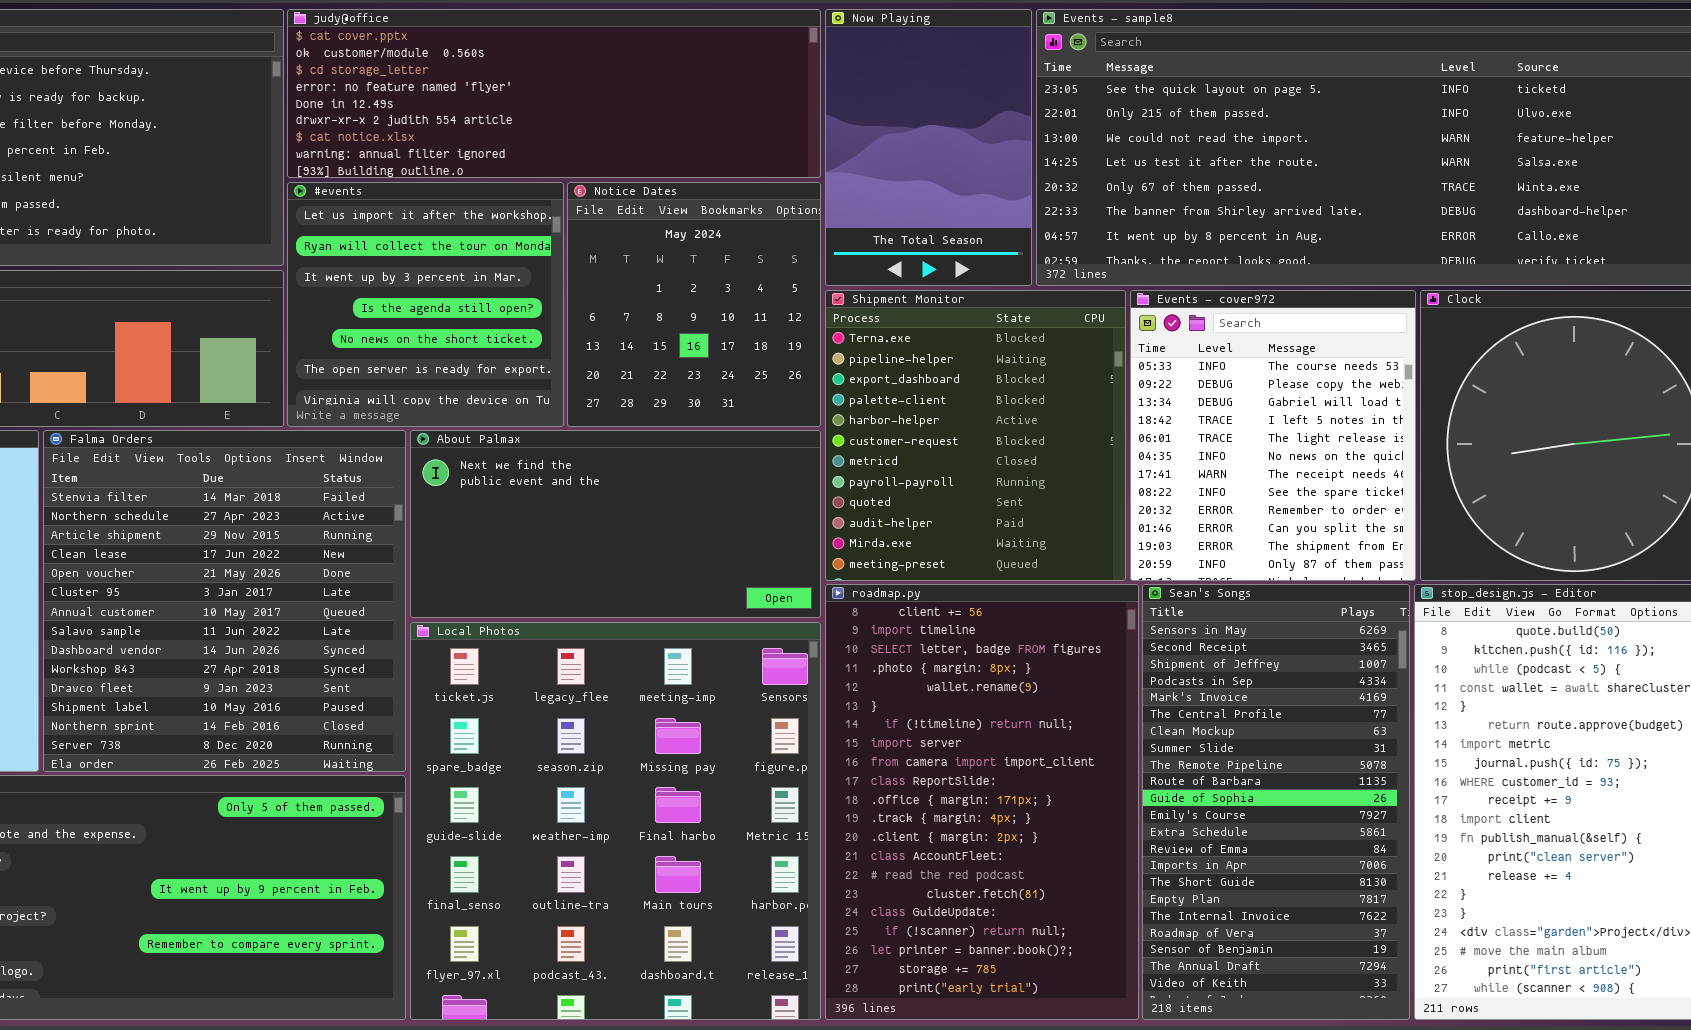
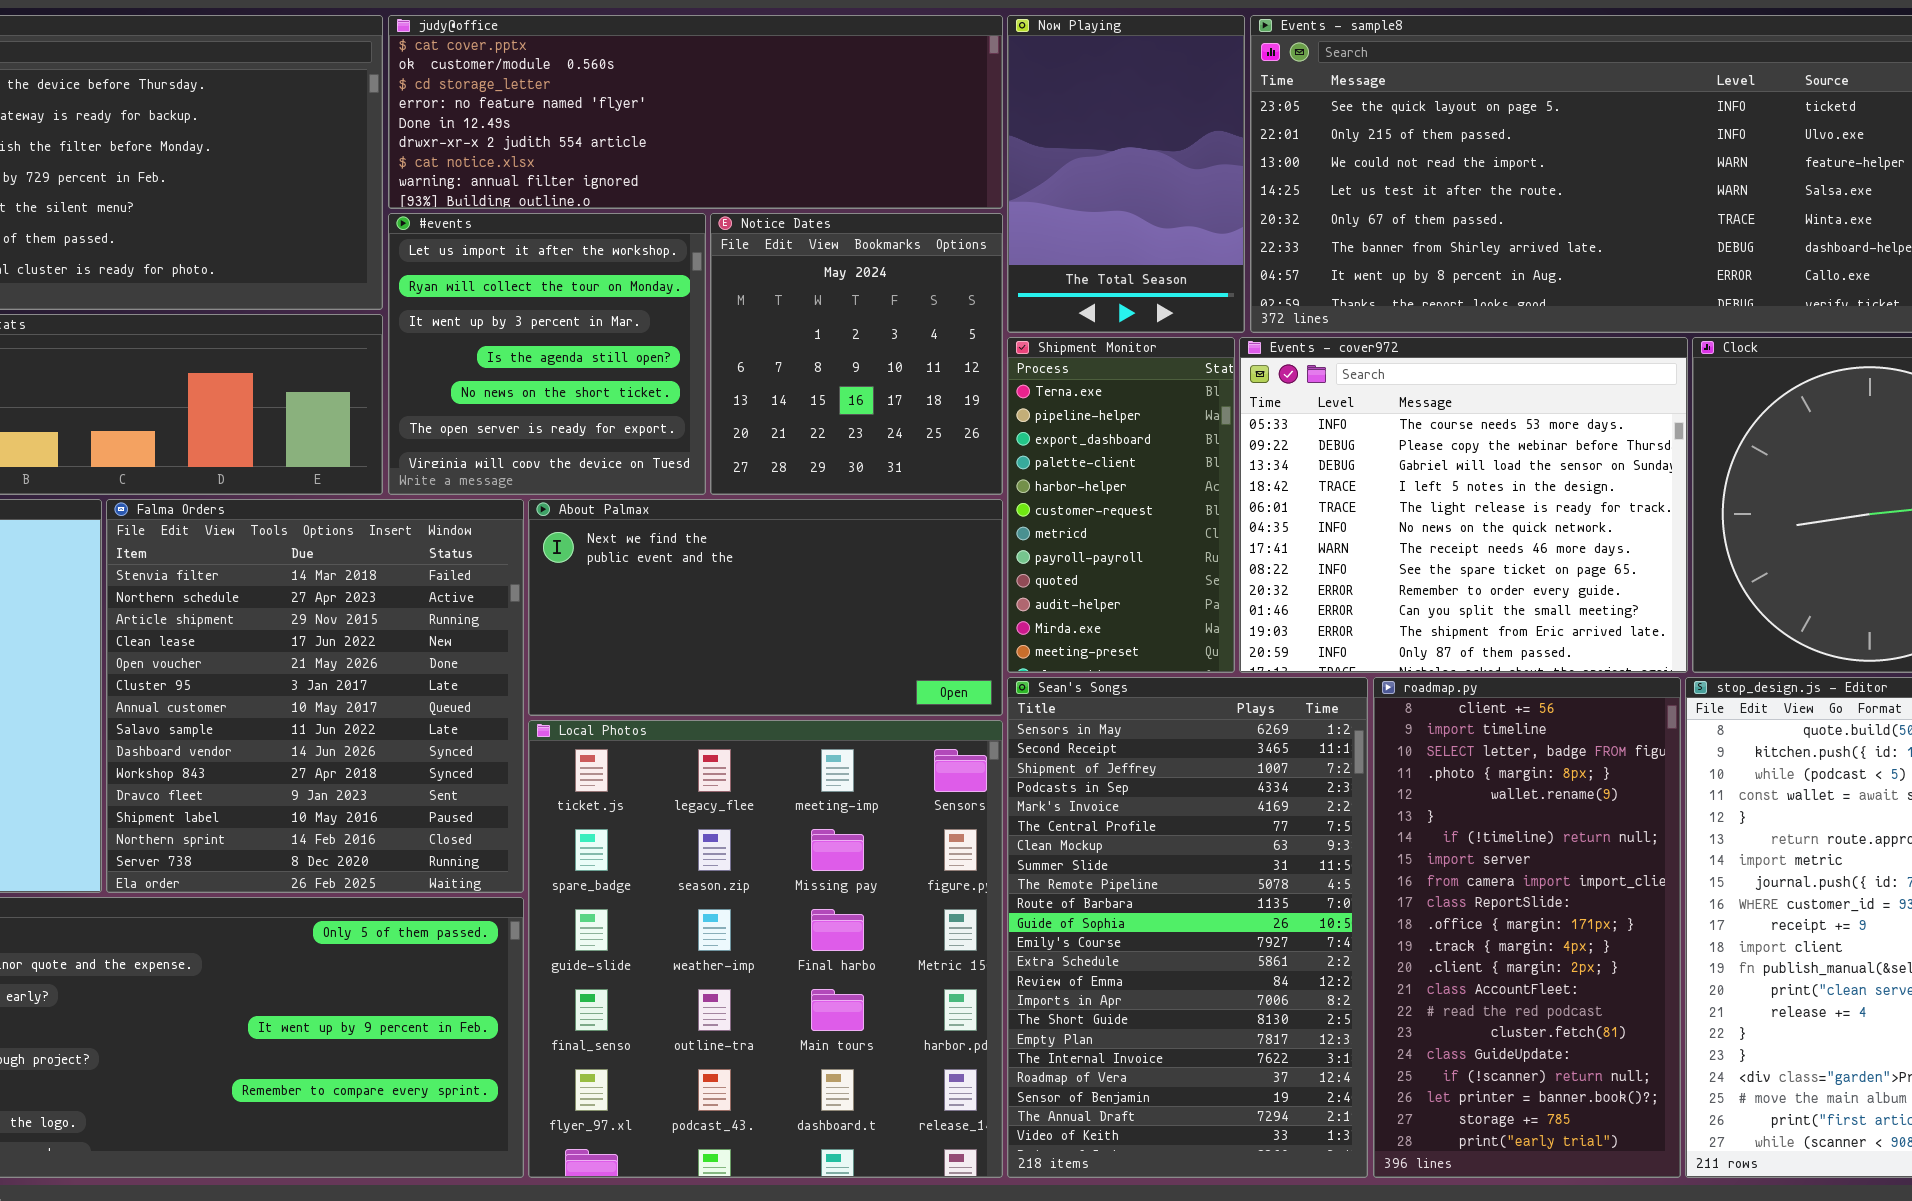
Shipment Monitor: [825,290,1126,581] -> [1007,337,1235,673], resized
Events - cover972: [1130,290,1416,581] -> [1239,337,1688,673], resized
roadmap.py: [825,584,1139,1020] -> [1373,677,1681,1178], moved, resized
Sean's Songs: [1142,584,1410,1020] -> [1007,677,1368,1178], moved, resized

